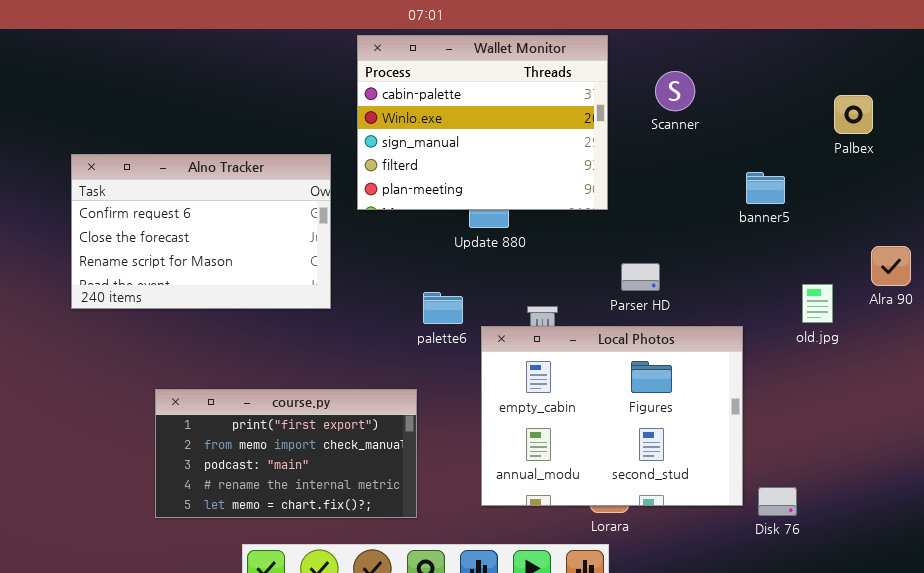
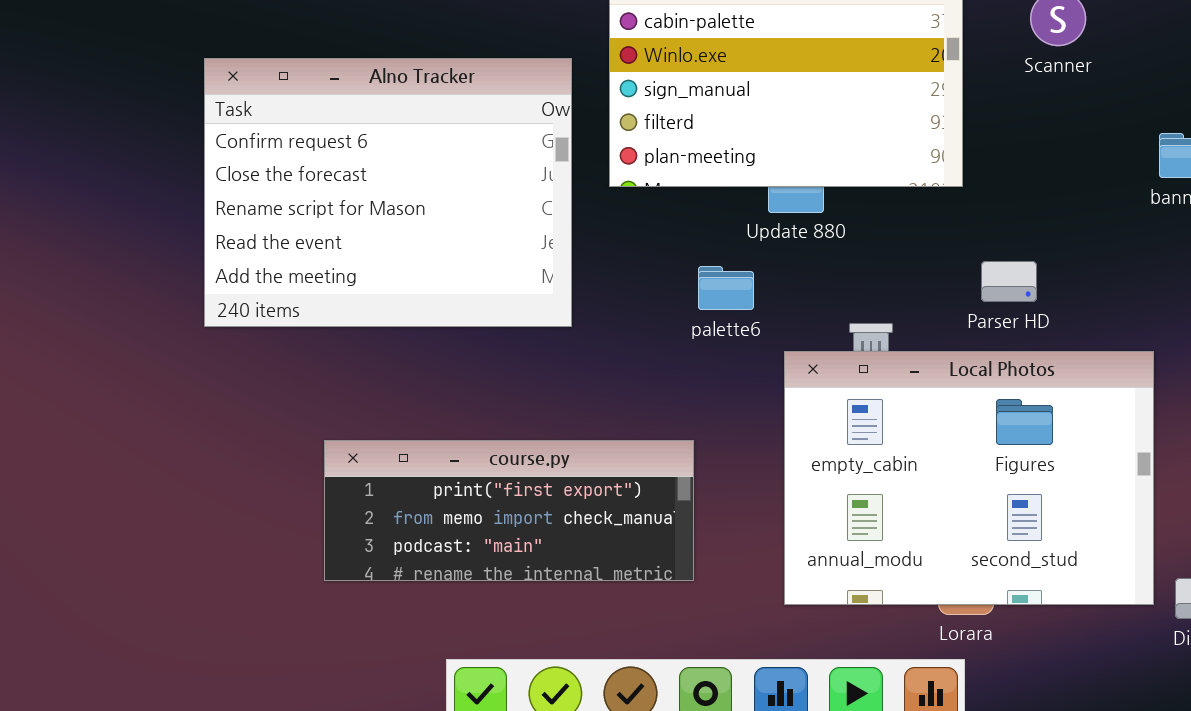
Alno Tracker: [71,154,331,309] -> [204,58,572,327], resized
palette6: [423,292,463,324] -> [698,266,754,310], moved
course.py: [155,389,417,518] -> [324,440,694,581], resized

